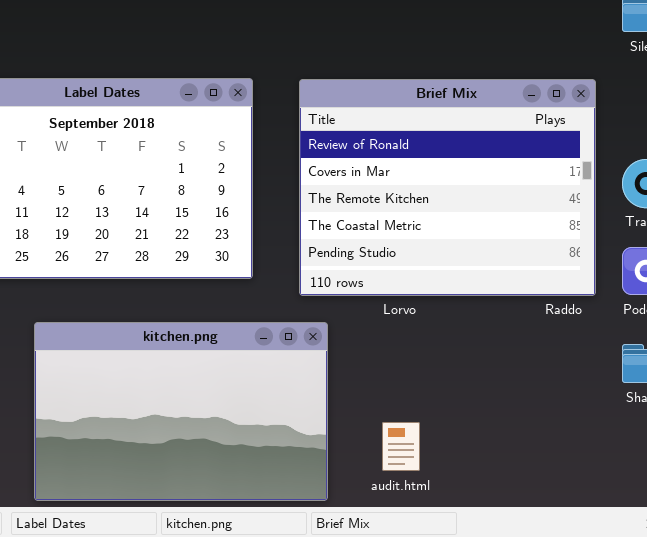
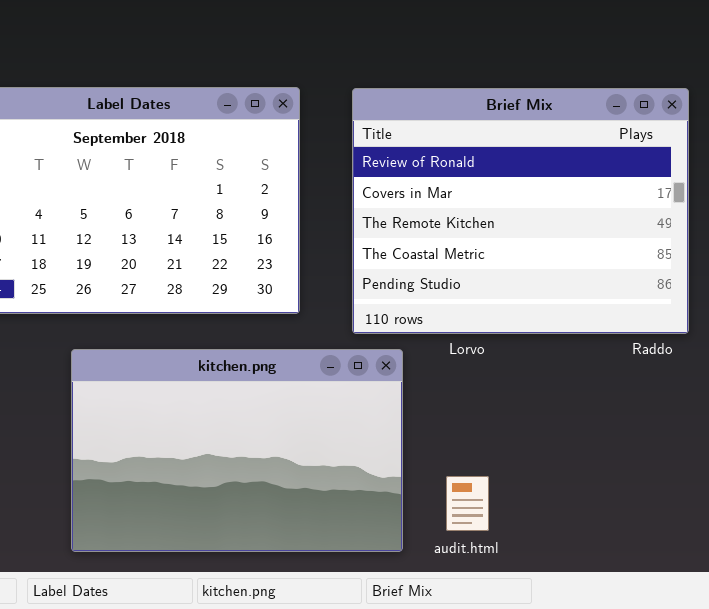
kitchen.png: [34,322,328,501] -> [71,349,403,552], moved

